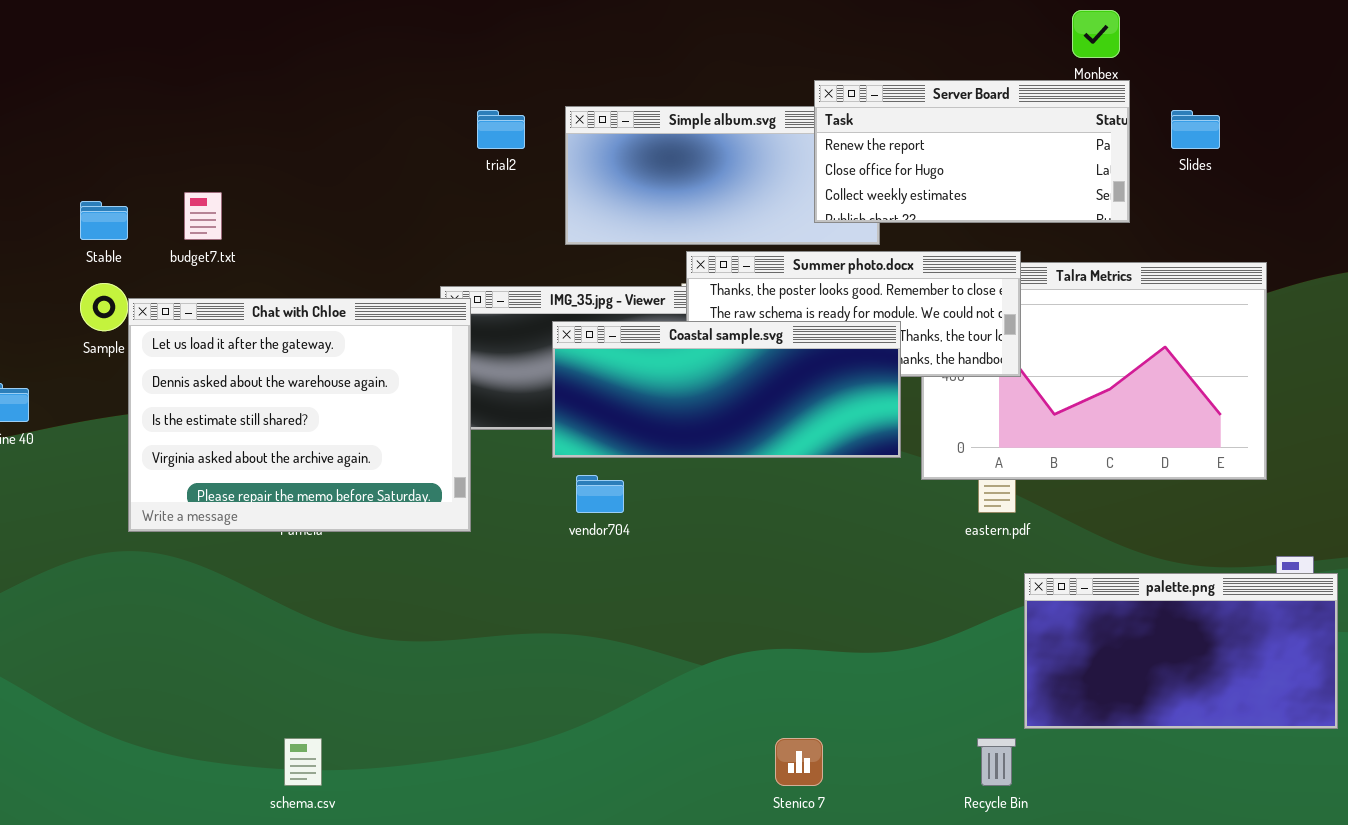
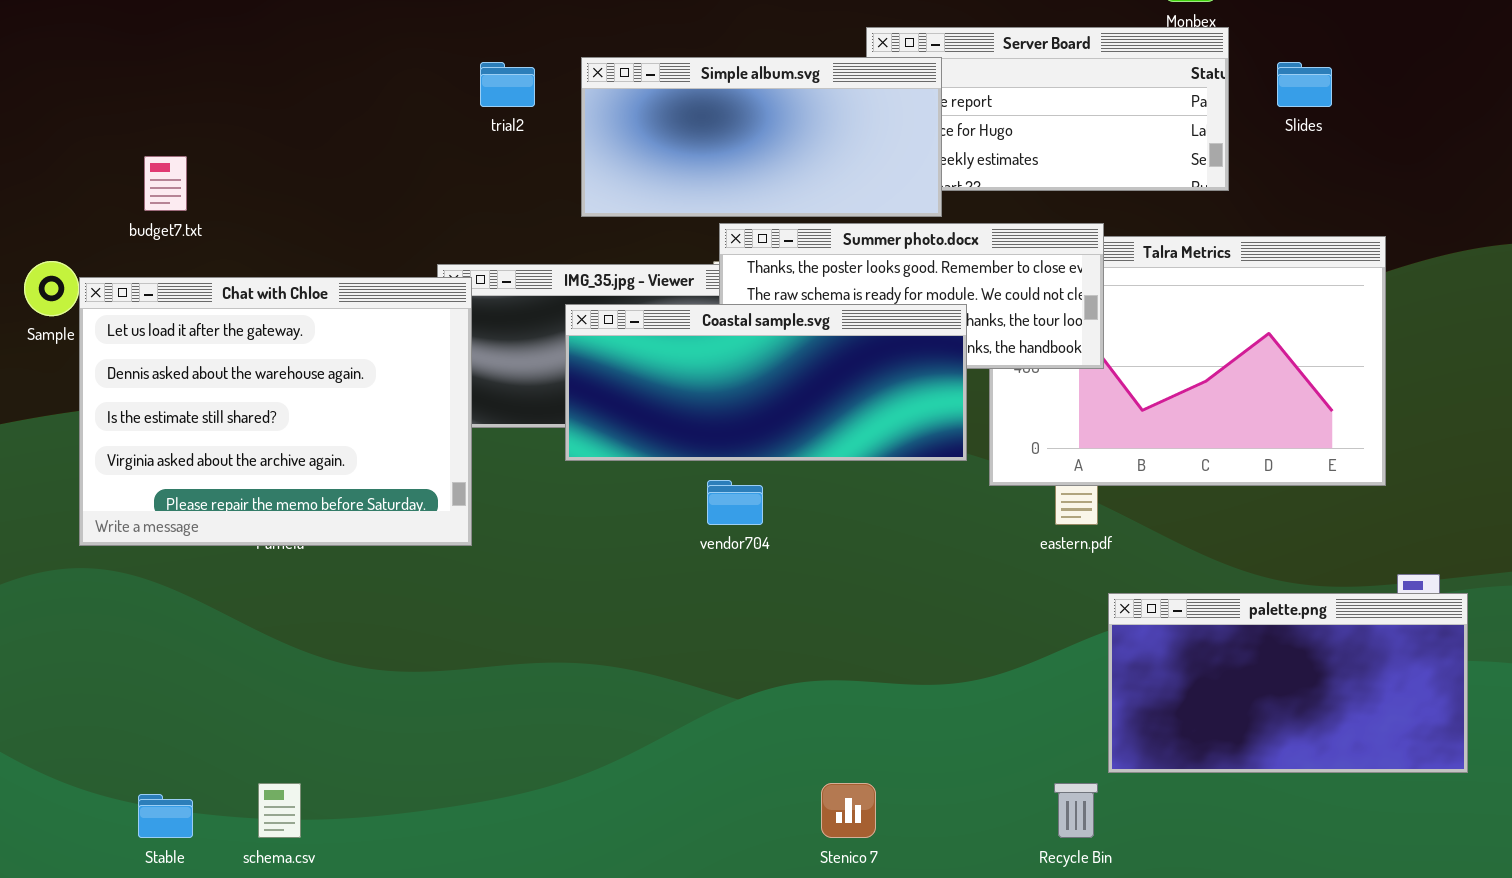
Simple album.svg: [565,106,880,245] -> [581,57,942,217], raised
Stable: [80,201,128,240] -> [138,794,193,838], moved
vendor704: [576,475,624,513] -> [707,480,763,525], moved

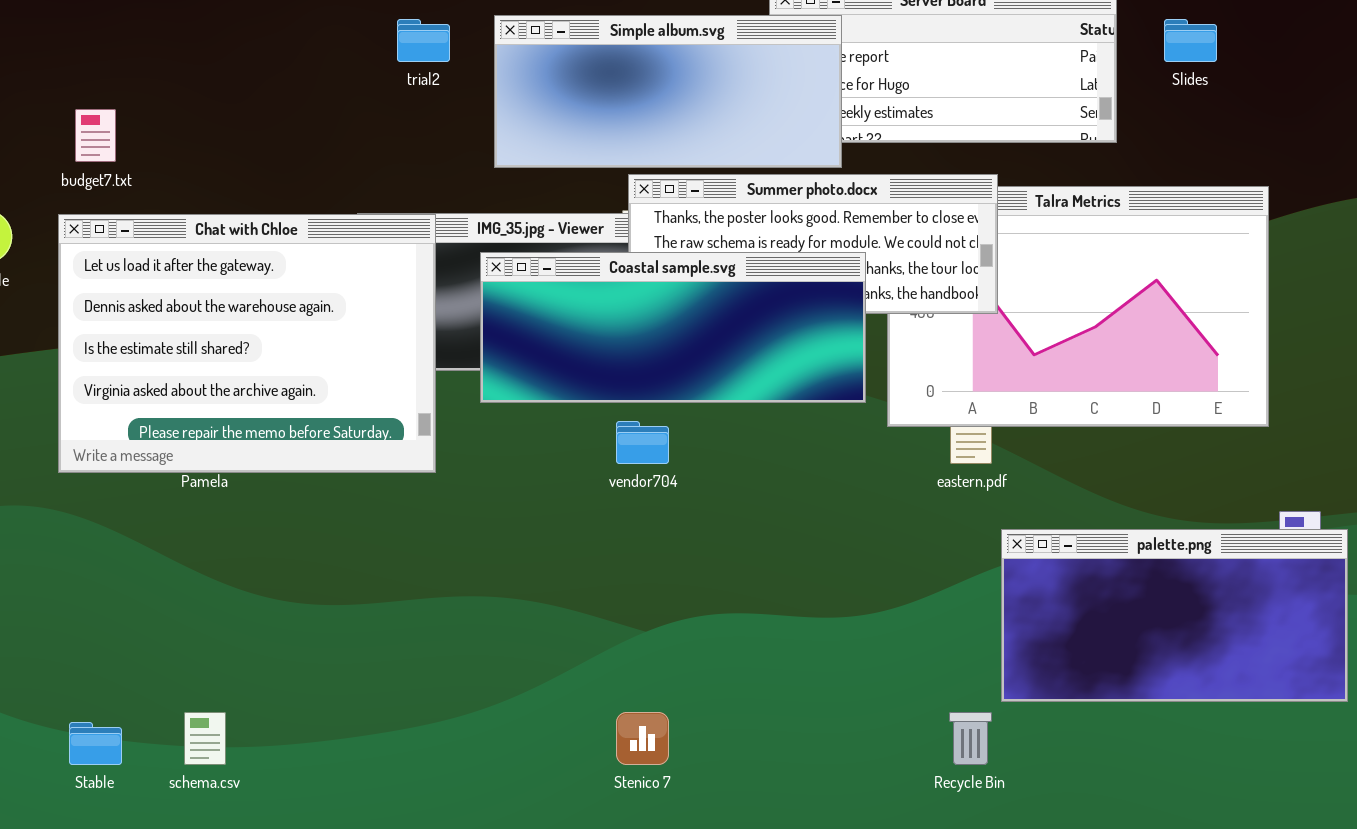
Chat with Chloe: [79,277,472,546] -> [58,214,436,473], moved
Stenico 7: [821,783,876,838] -> [616,712,669,765], moved

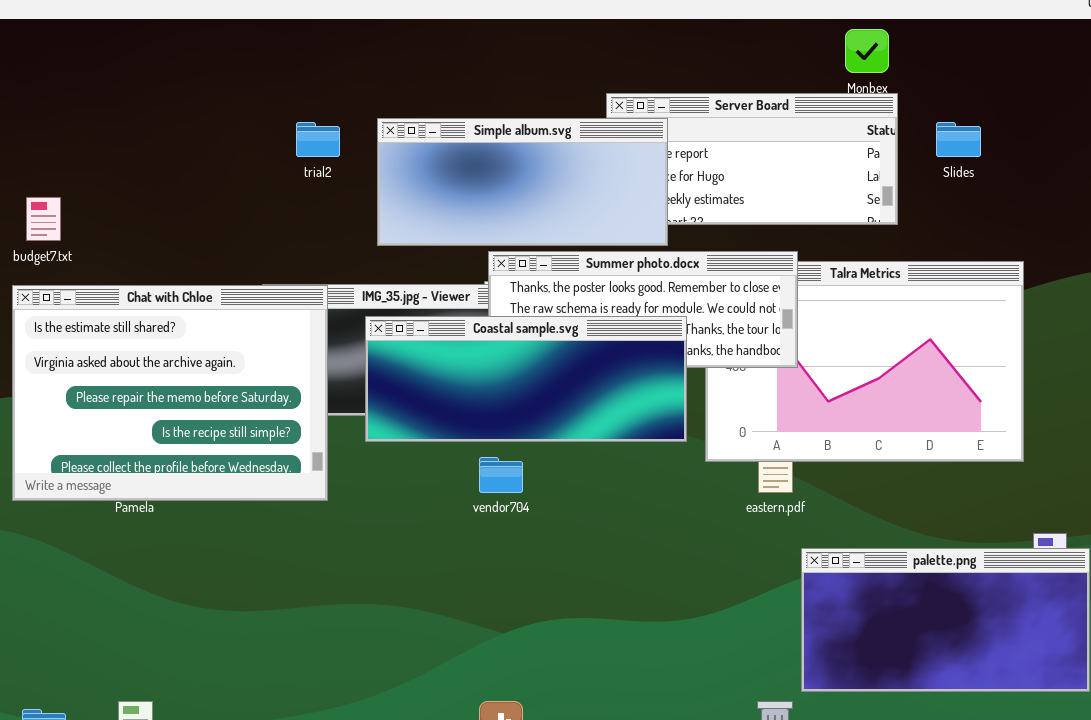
Chat with Chloe: [58,214,436,473] -> [12,285,328,501], scrolled down 2 rows

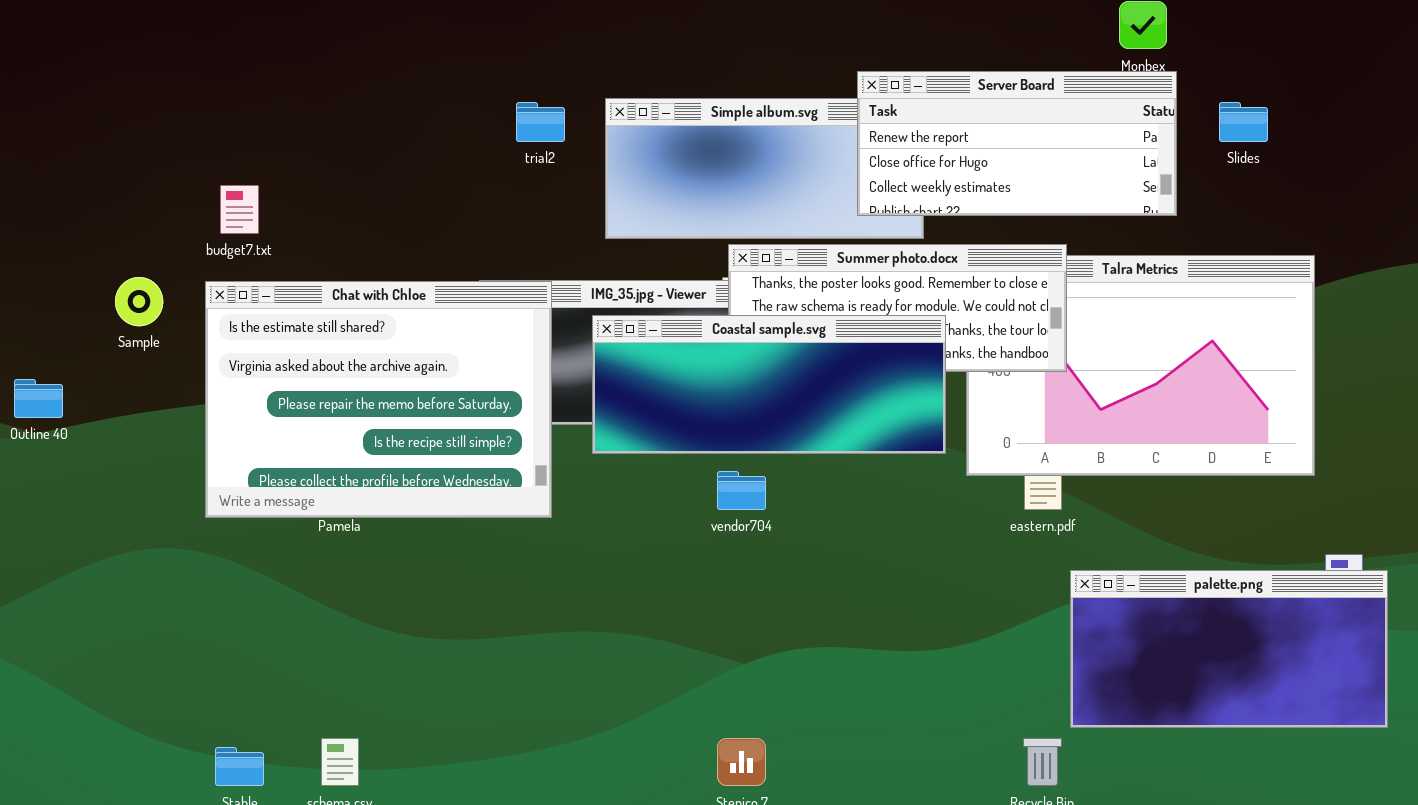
Server Board: [606,93,898,225] -> [857,71,1177,216], raised

